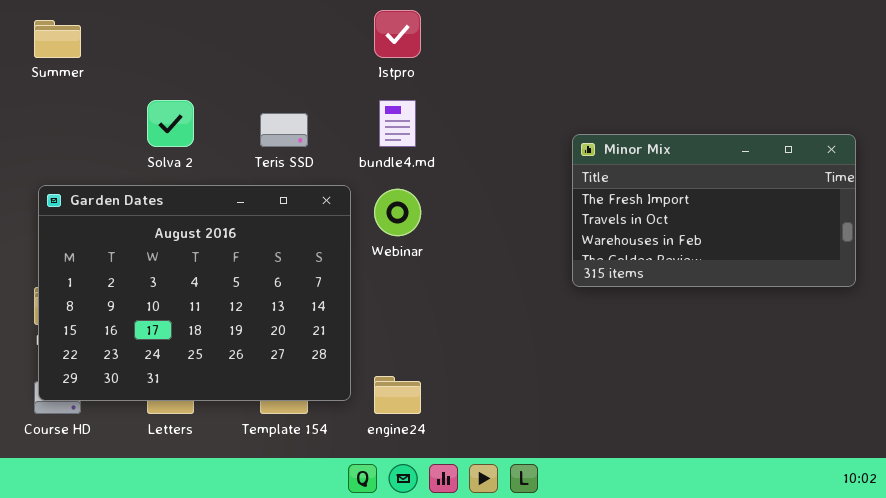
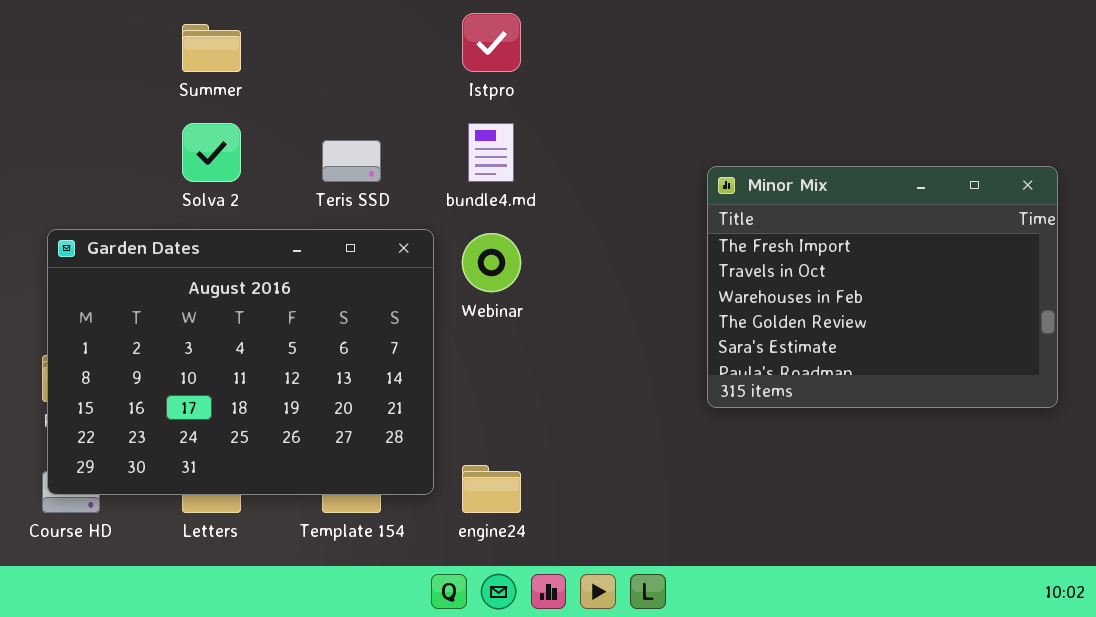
Summer: [34,20,81,58] -> [182,24,241,72], moved
Minor Mix: [572,134,856,287] -> [707,166,1058,408], resized

